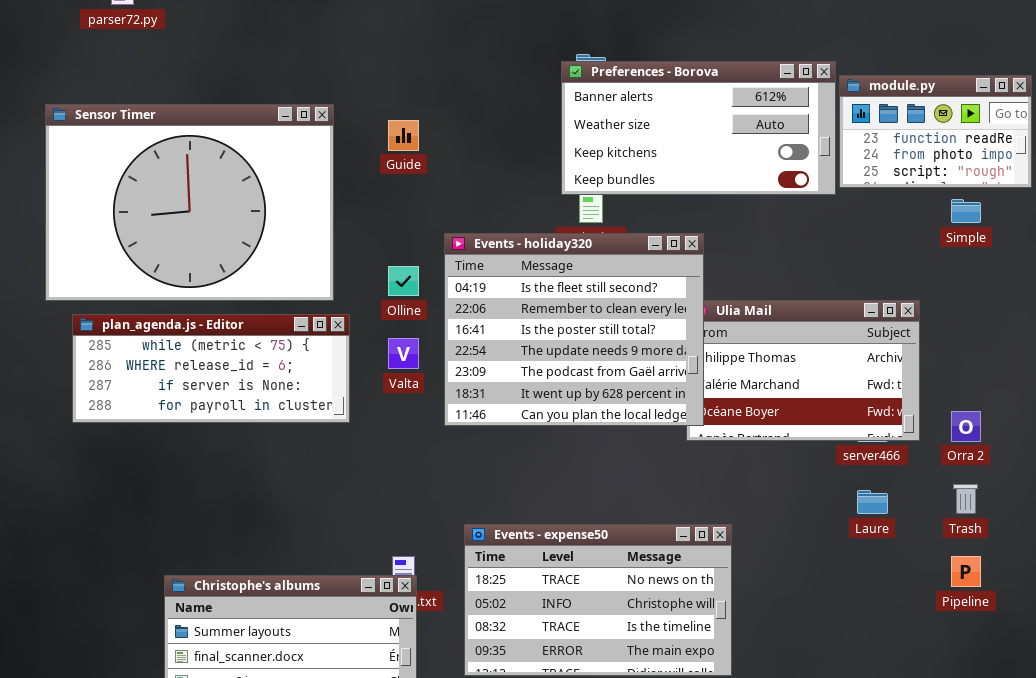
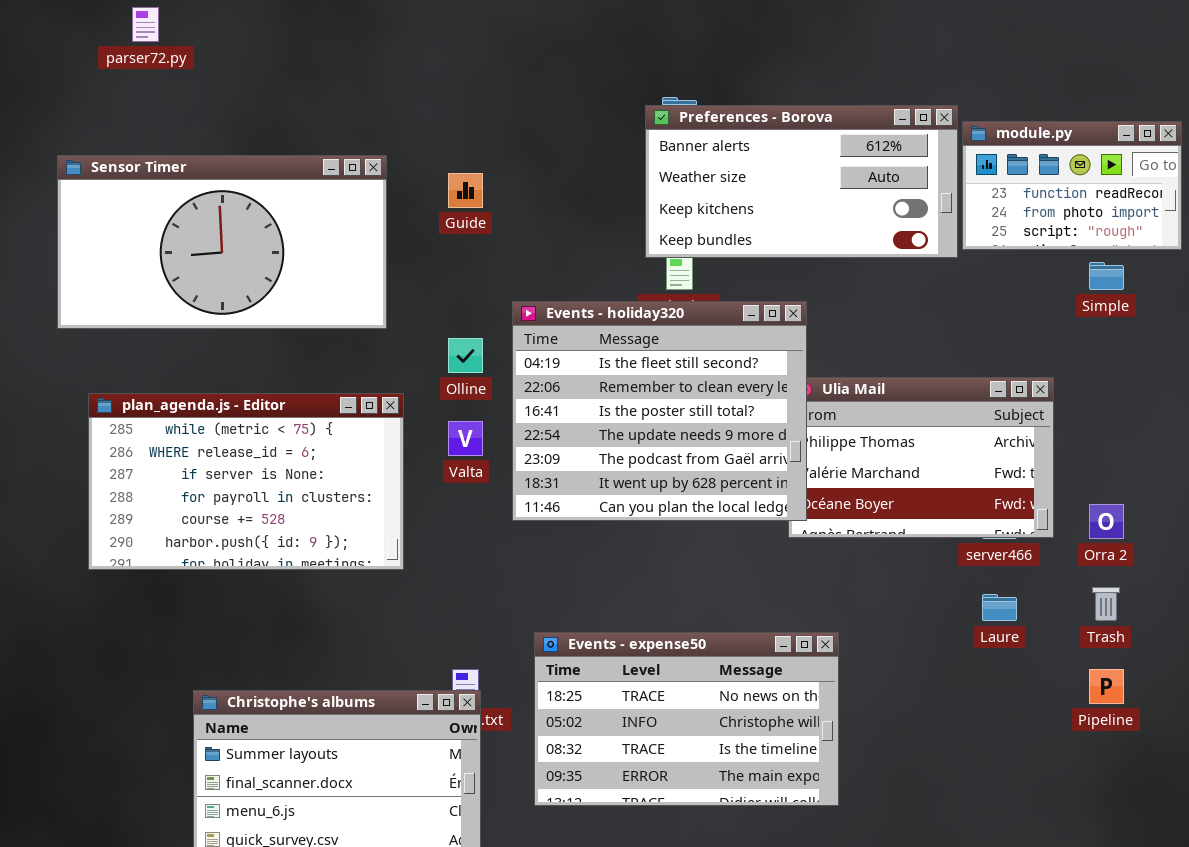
Sensor Timer: [45,104,334,301] -> [57,155,387,329], resized
plan_agenda.js - Editor: [72,314,350,423] -> [88,393,404,570], resized

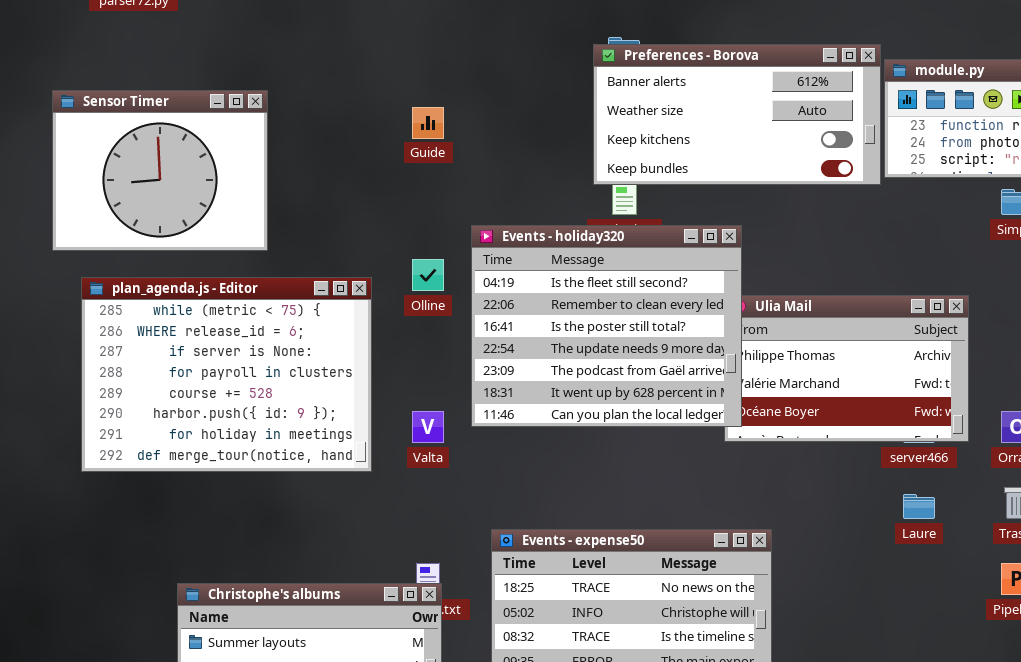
Sensor Timer: [57,155,387,329] -> [52,90,268,251], resized
plan_agenda.js - Editor: [88,393,404,570] -> [81,277,372,472], resized
Valta: [448,421,483,456] -> [412,411,444,443], moved

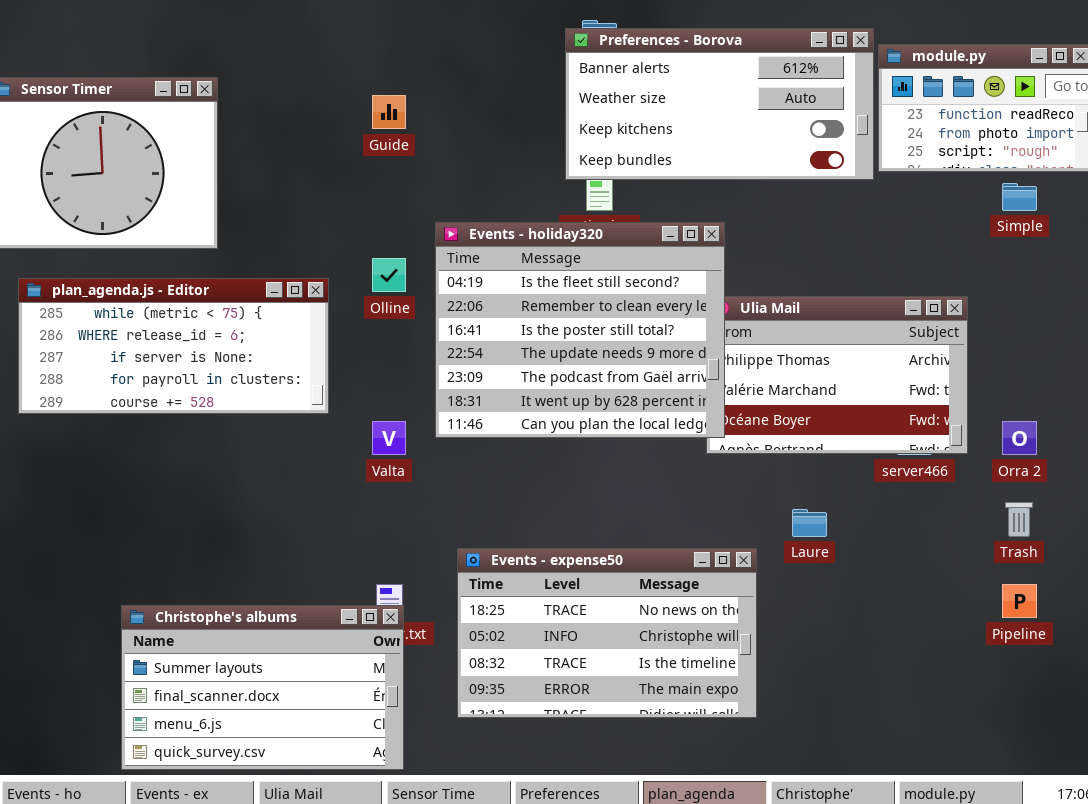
plan_agenda.js - Editor: [81,277,372,472] -> [18,278,329,414], resized
Laure: [903,494,935,519] -> [792,509,827,537], moved

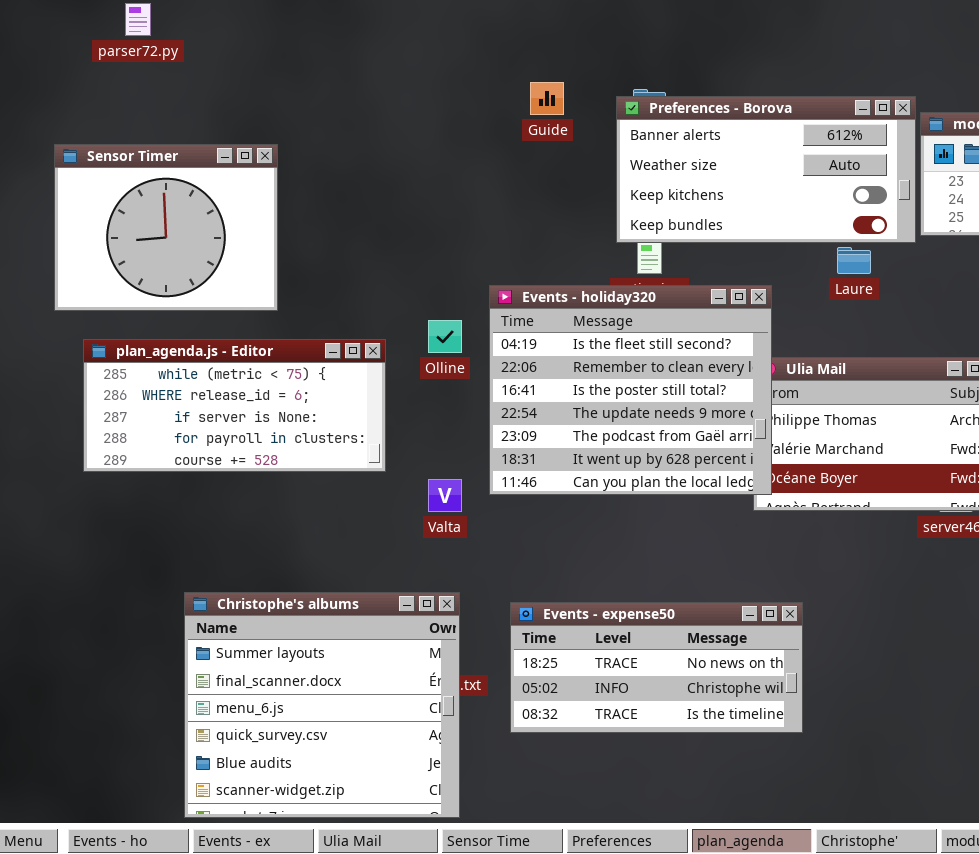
Guide: [372,95,406,129] -> [530,82,564,115], moved
Laure: [792,509,827,537] -> [837,247,871,274], moved
Events - expense50: [457,548,757,718] -> [510,602,803,733], resized
Christophe's albums: [121,605,404,770] -> [184,592,460,818], resized

